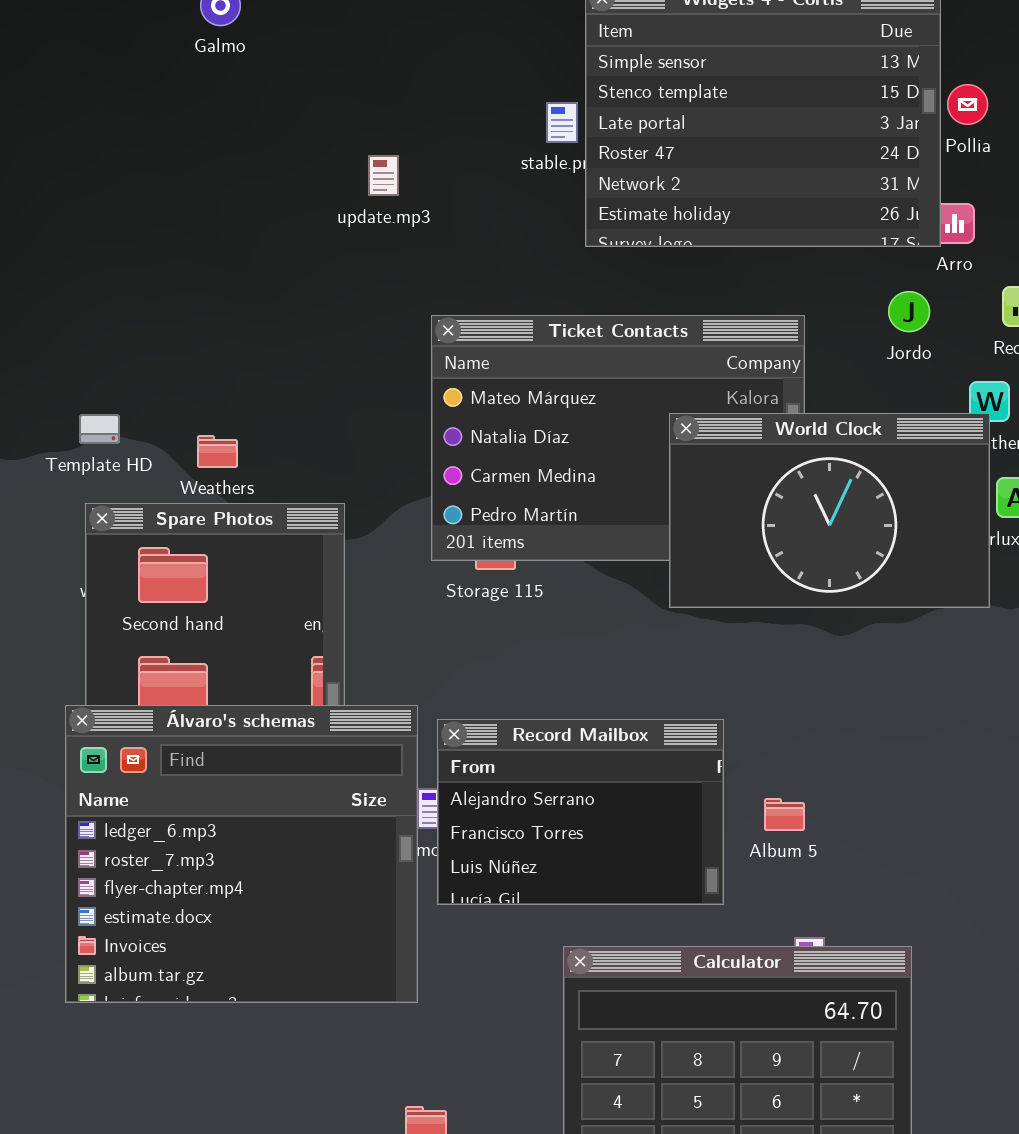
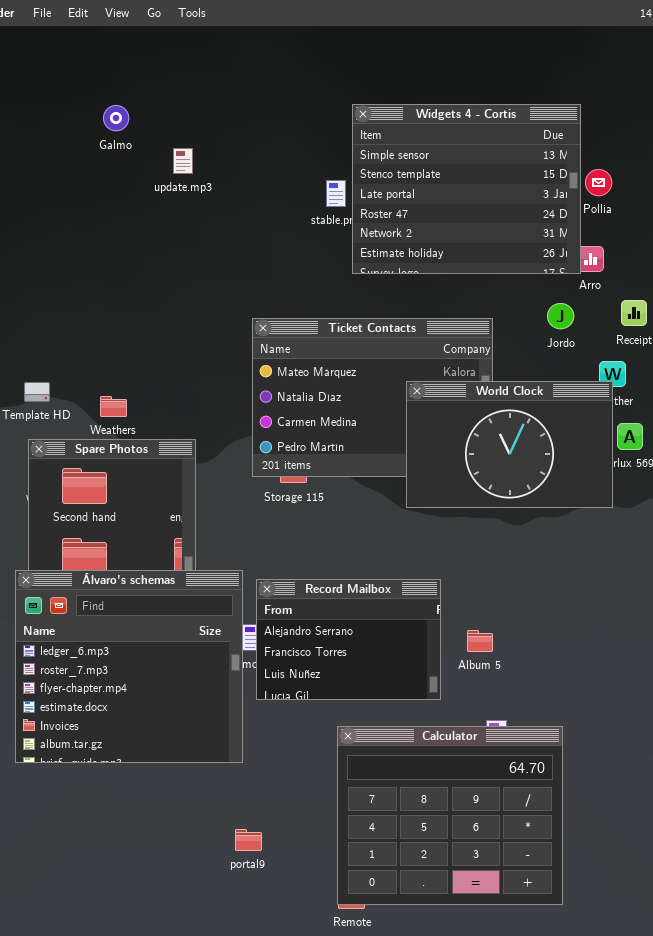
update.mp3: [368,155,399,196] -> [173,148,193,174], moved

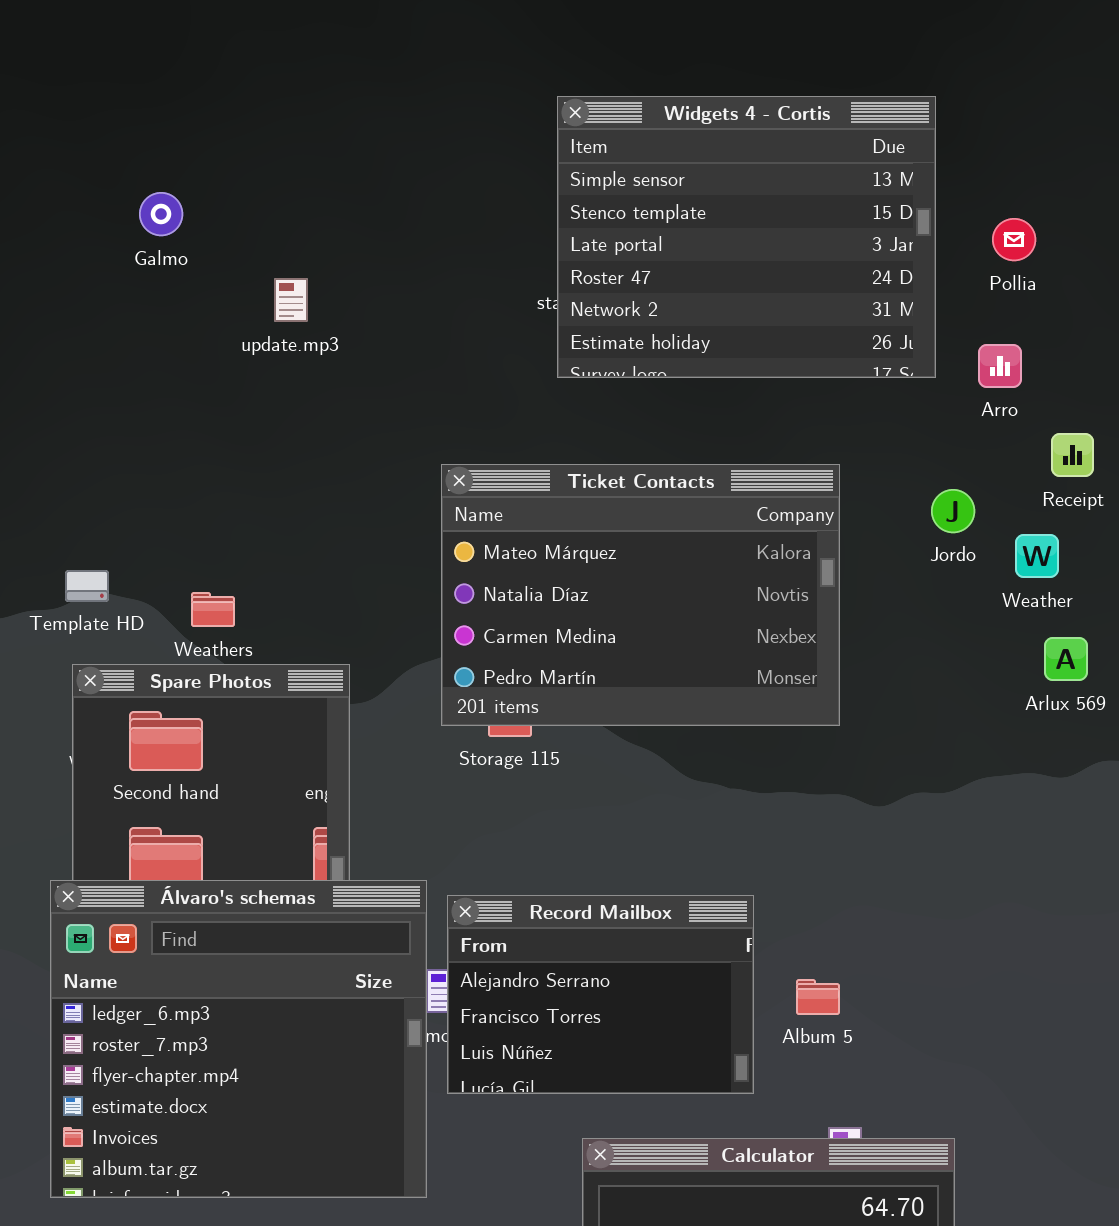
Widgets 4 - Cortis: [352,104,581,274] -> [557,96,936,378], moved
Galmo: [103,105,129,131] -> [139,192,183,236], moved
update.mp3: [173,148,193,174] -> [274,278,308,322], moved
Jordo: [547,303,574,329] -> [931,489,975,533], moved
World Clock: [406,381,613,508] -> none, closed

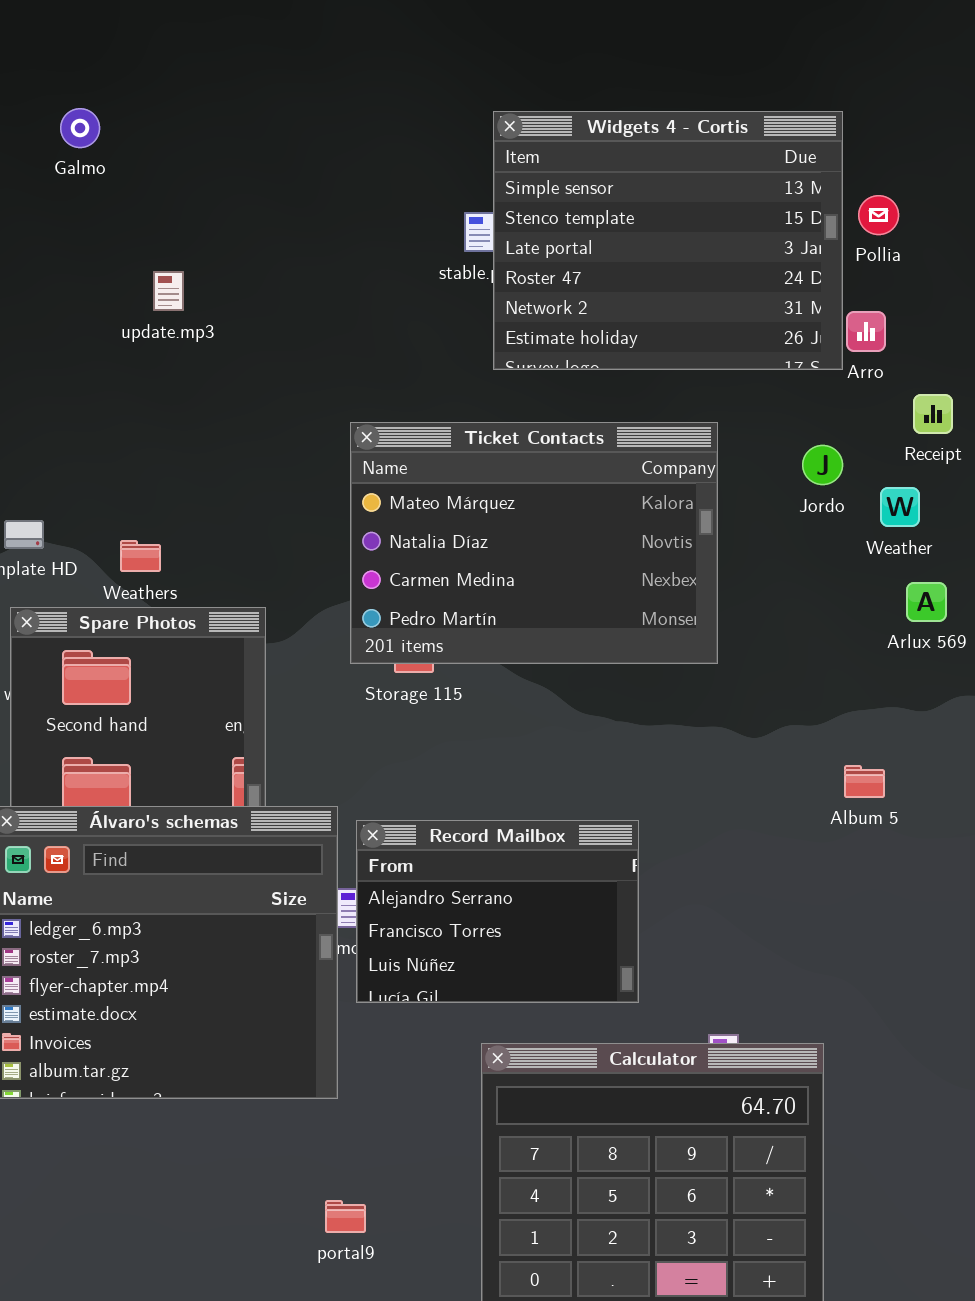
Widgets 4 - Cortis: [557,96,936,378] -> [493,111,843,370], moved
Galmo: [139,192,183,236] -> [60,108,100,148], moved
update.mp3: [274,278,308,322] -> [153,271,184,311], moved
Album 5: [796,979,840,1015] -> [844,765,885,798], moved

